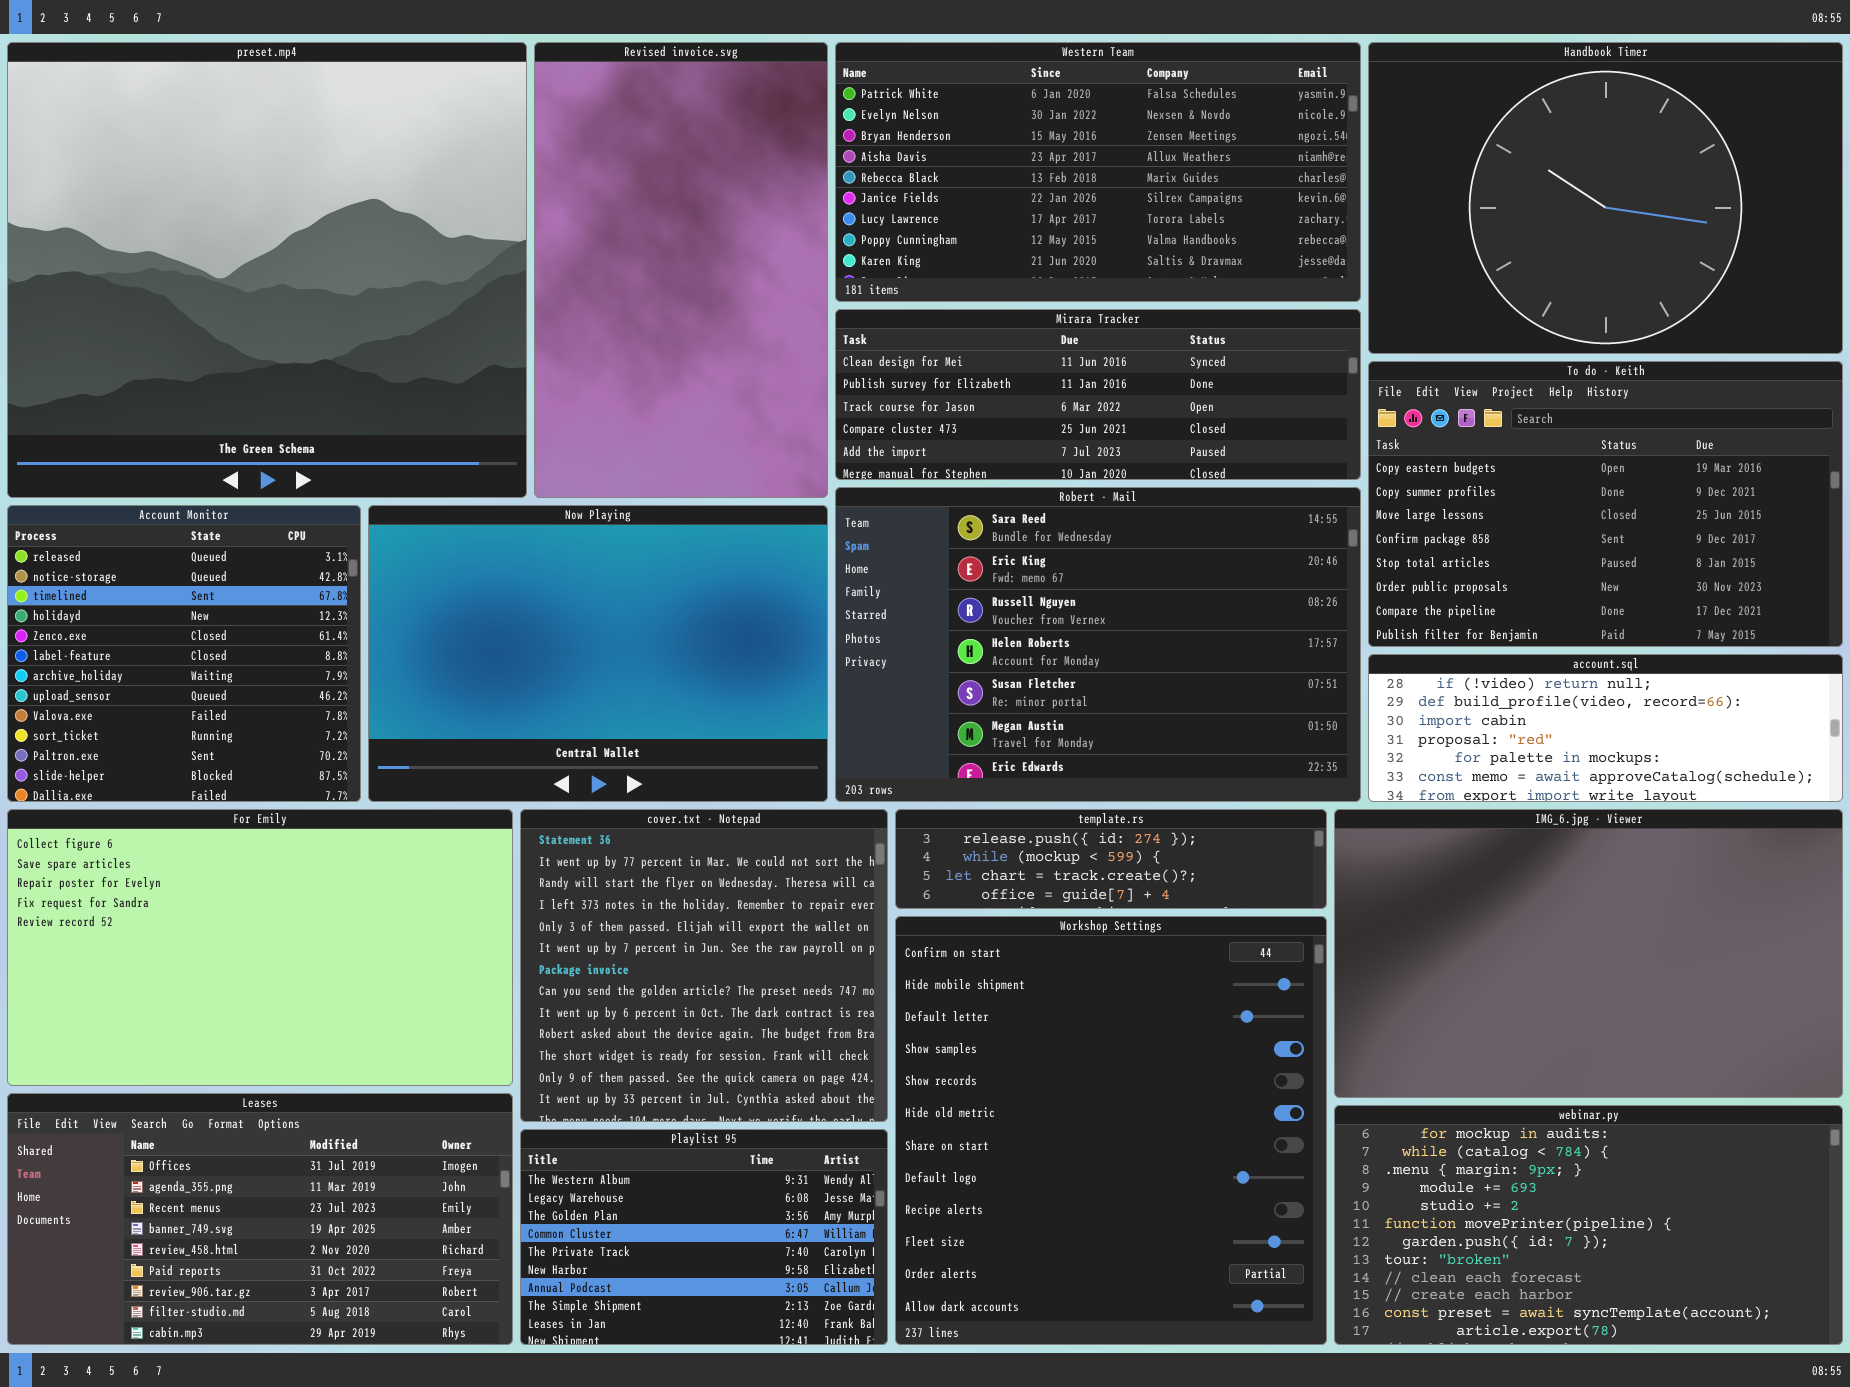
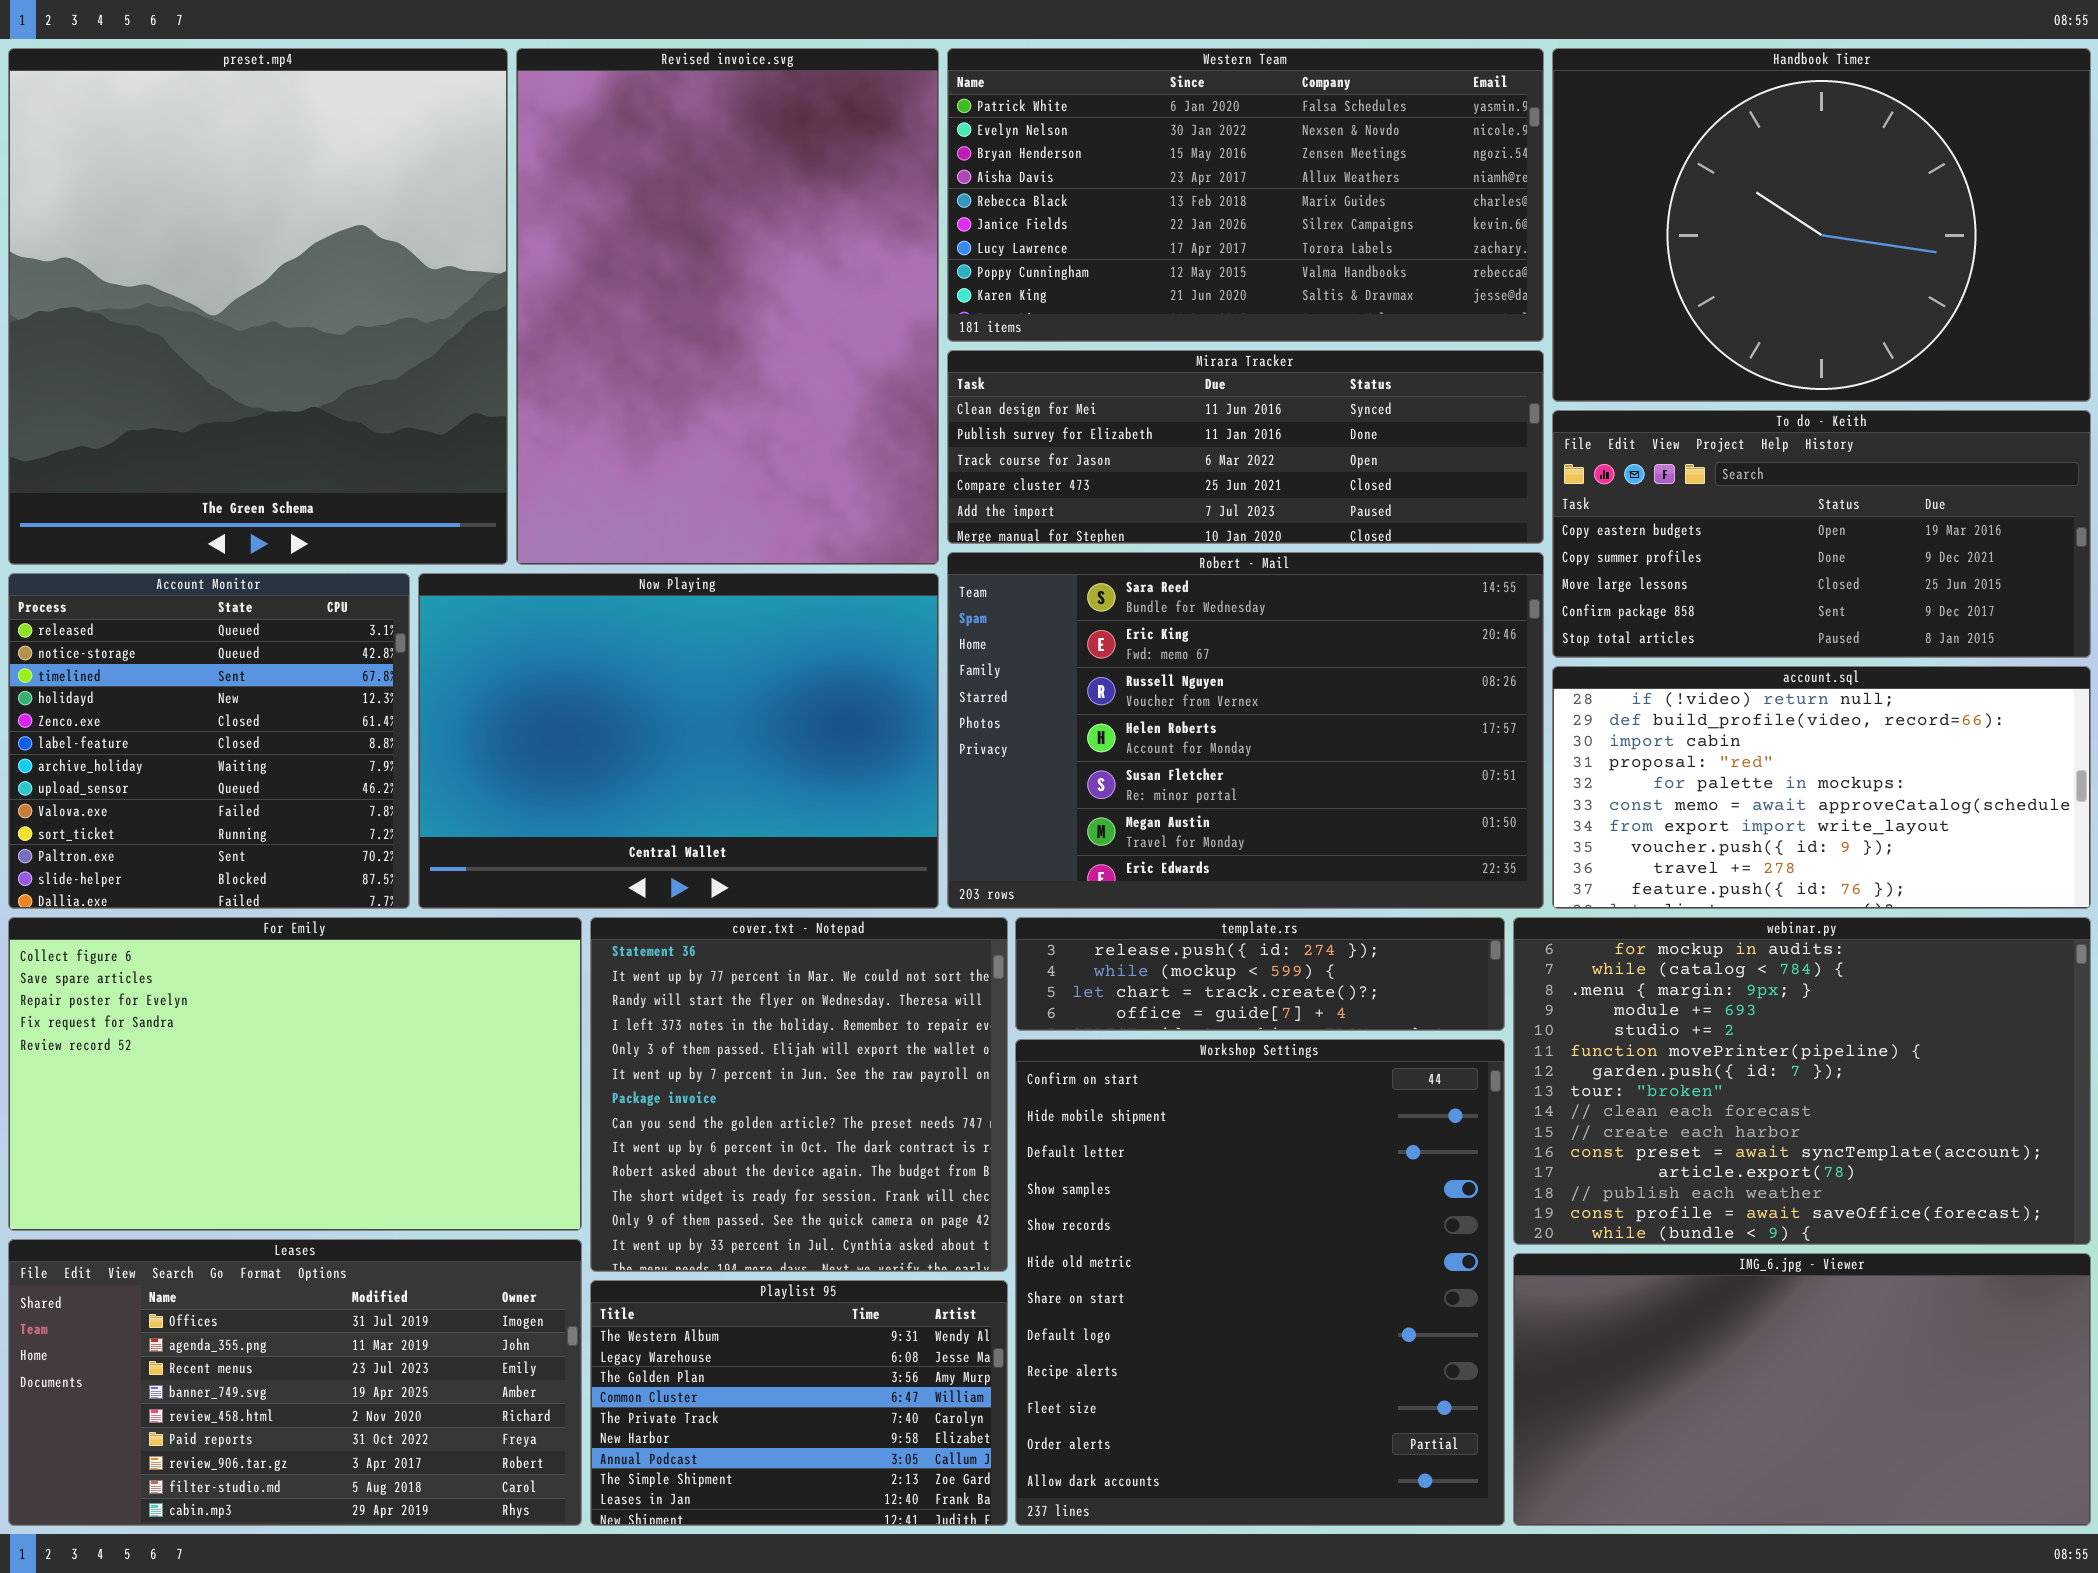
preset.mp4: [7,42,527,498] -> [8,48,508,565], resized
Revised invoice.svg: [534,42,828,498] -> [516,48,939,565], resized
To do - Keith: [1368,361,1843,647] -> [1552,410,2091,658], resized
account.sql: [1368,654,1843,802] -> [1552,666,2091,909], resized
IMG_6.jpg - Viewer: [1334,809,1843,1098] -> [1513,1253,2091,1526], moved, resized
webinar.py: [1334,1105,1843,1345] -> [1513,917,2091,1245], moved, resized

